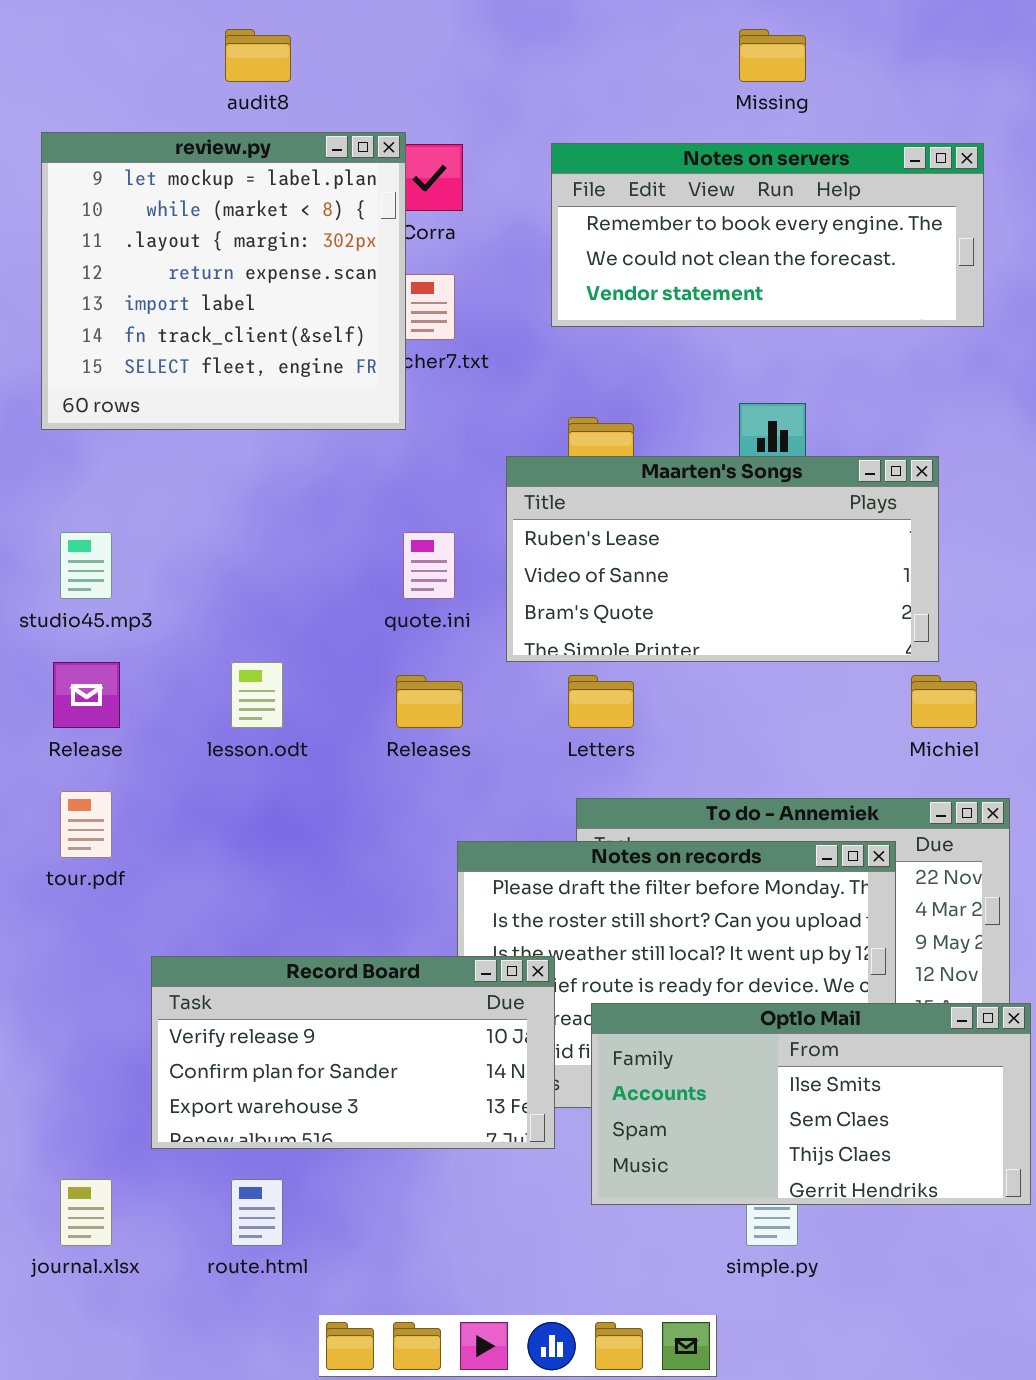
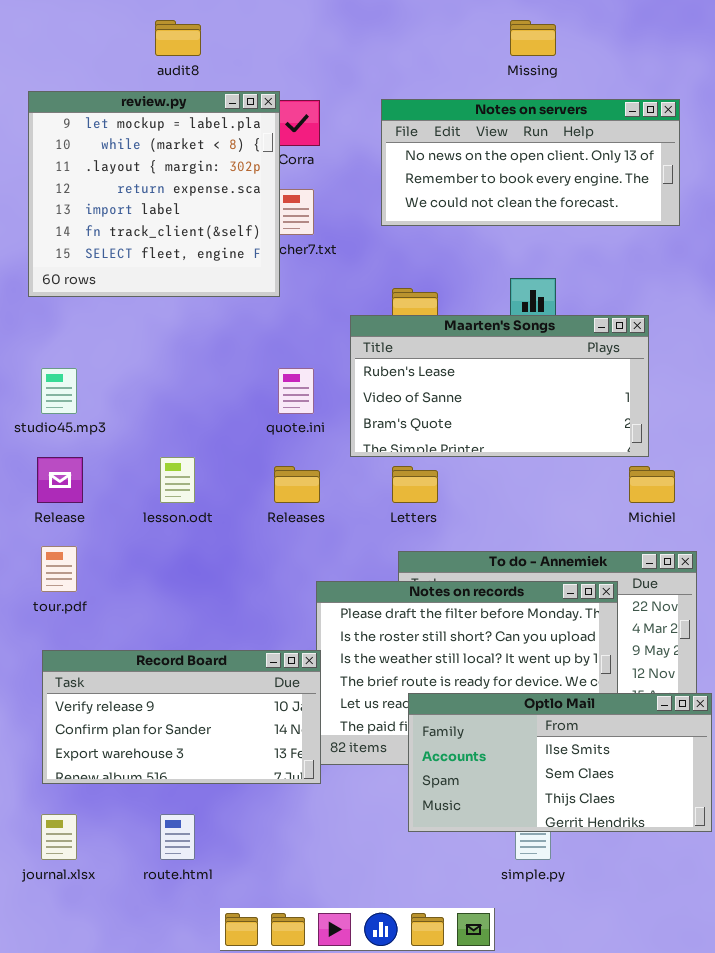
Notes on servers: [551,143,984,327] -> [381,99,680,226], scrolled up 1 row
Record Board: [151,956,555,1149] -> [42,650,321,784], moved

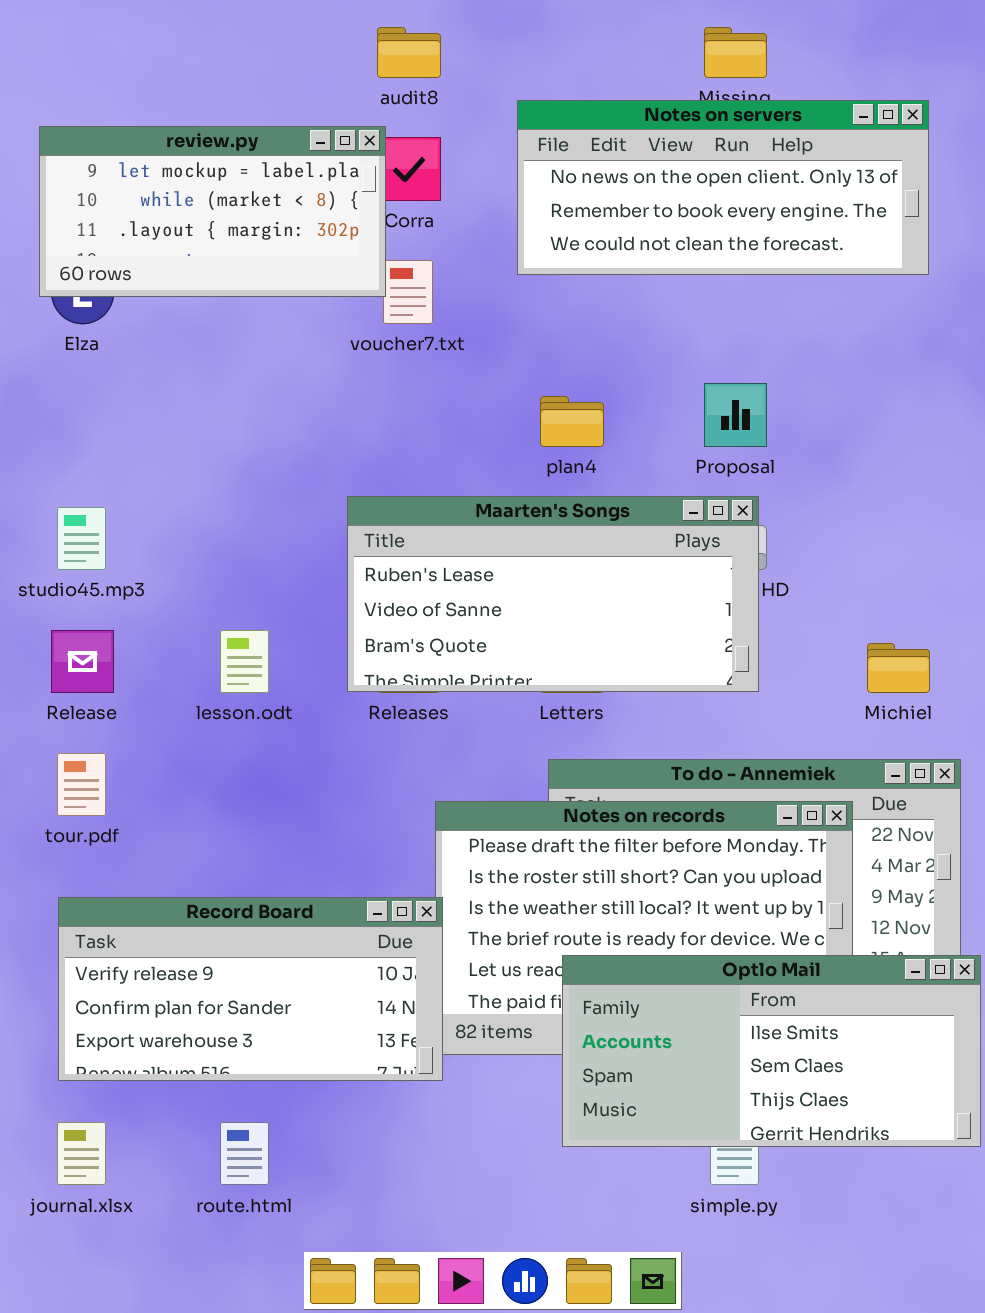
audit8: [155,20,201,56] -> [377,27,441,78], moved
review.py: [28,91,280,297] -> [39,126,386,297], resized
Notes on servers: [381,99,680,226] -> [517,100,929,275], moved
Maarten's Songs: [350,315,649,457] -> [347,496,759,692], moved

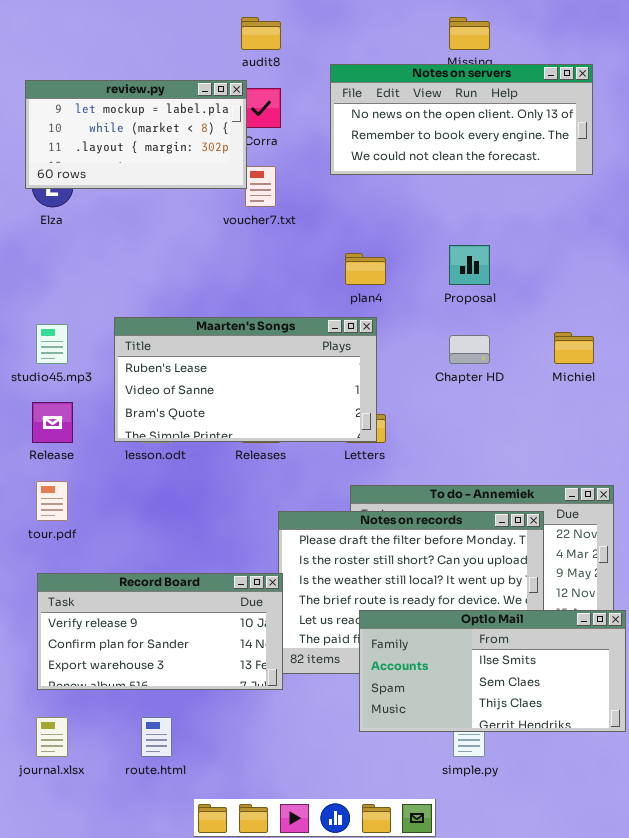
Maarten's Songs: [347,496,759,692] -> [114,317,377,442], moved
Michiel: [867,643,930,693] -> [554,332,594,364], moved

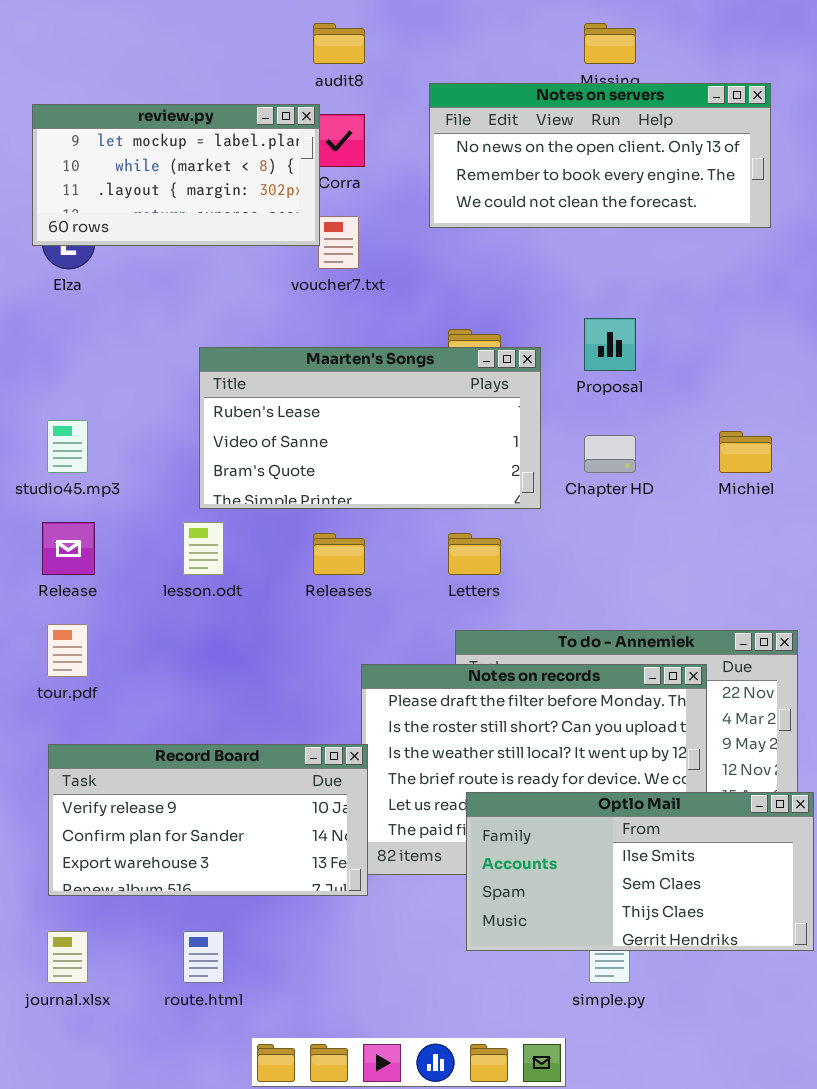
Maarten's Songs: [114,317,377,442] -> [199,347,541,509], moved

